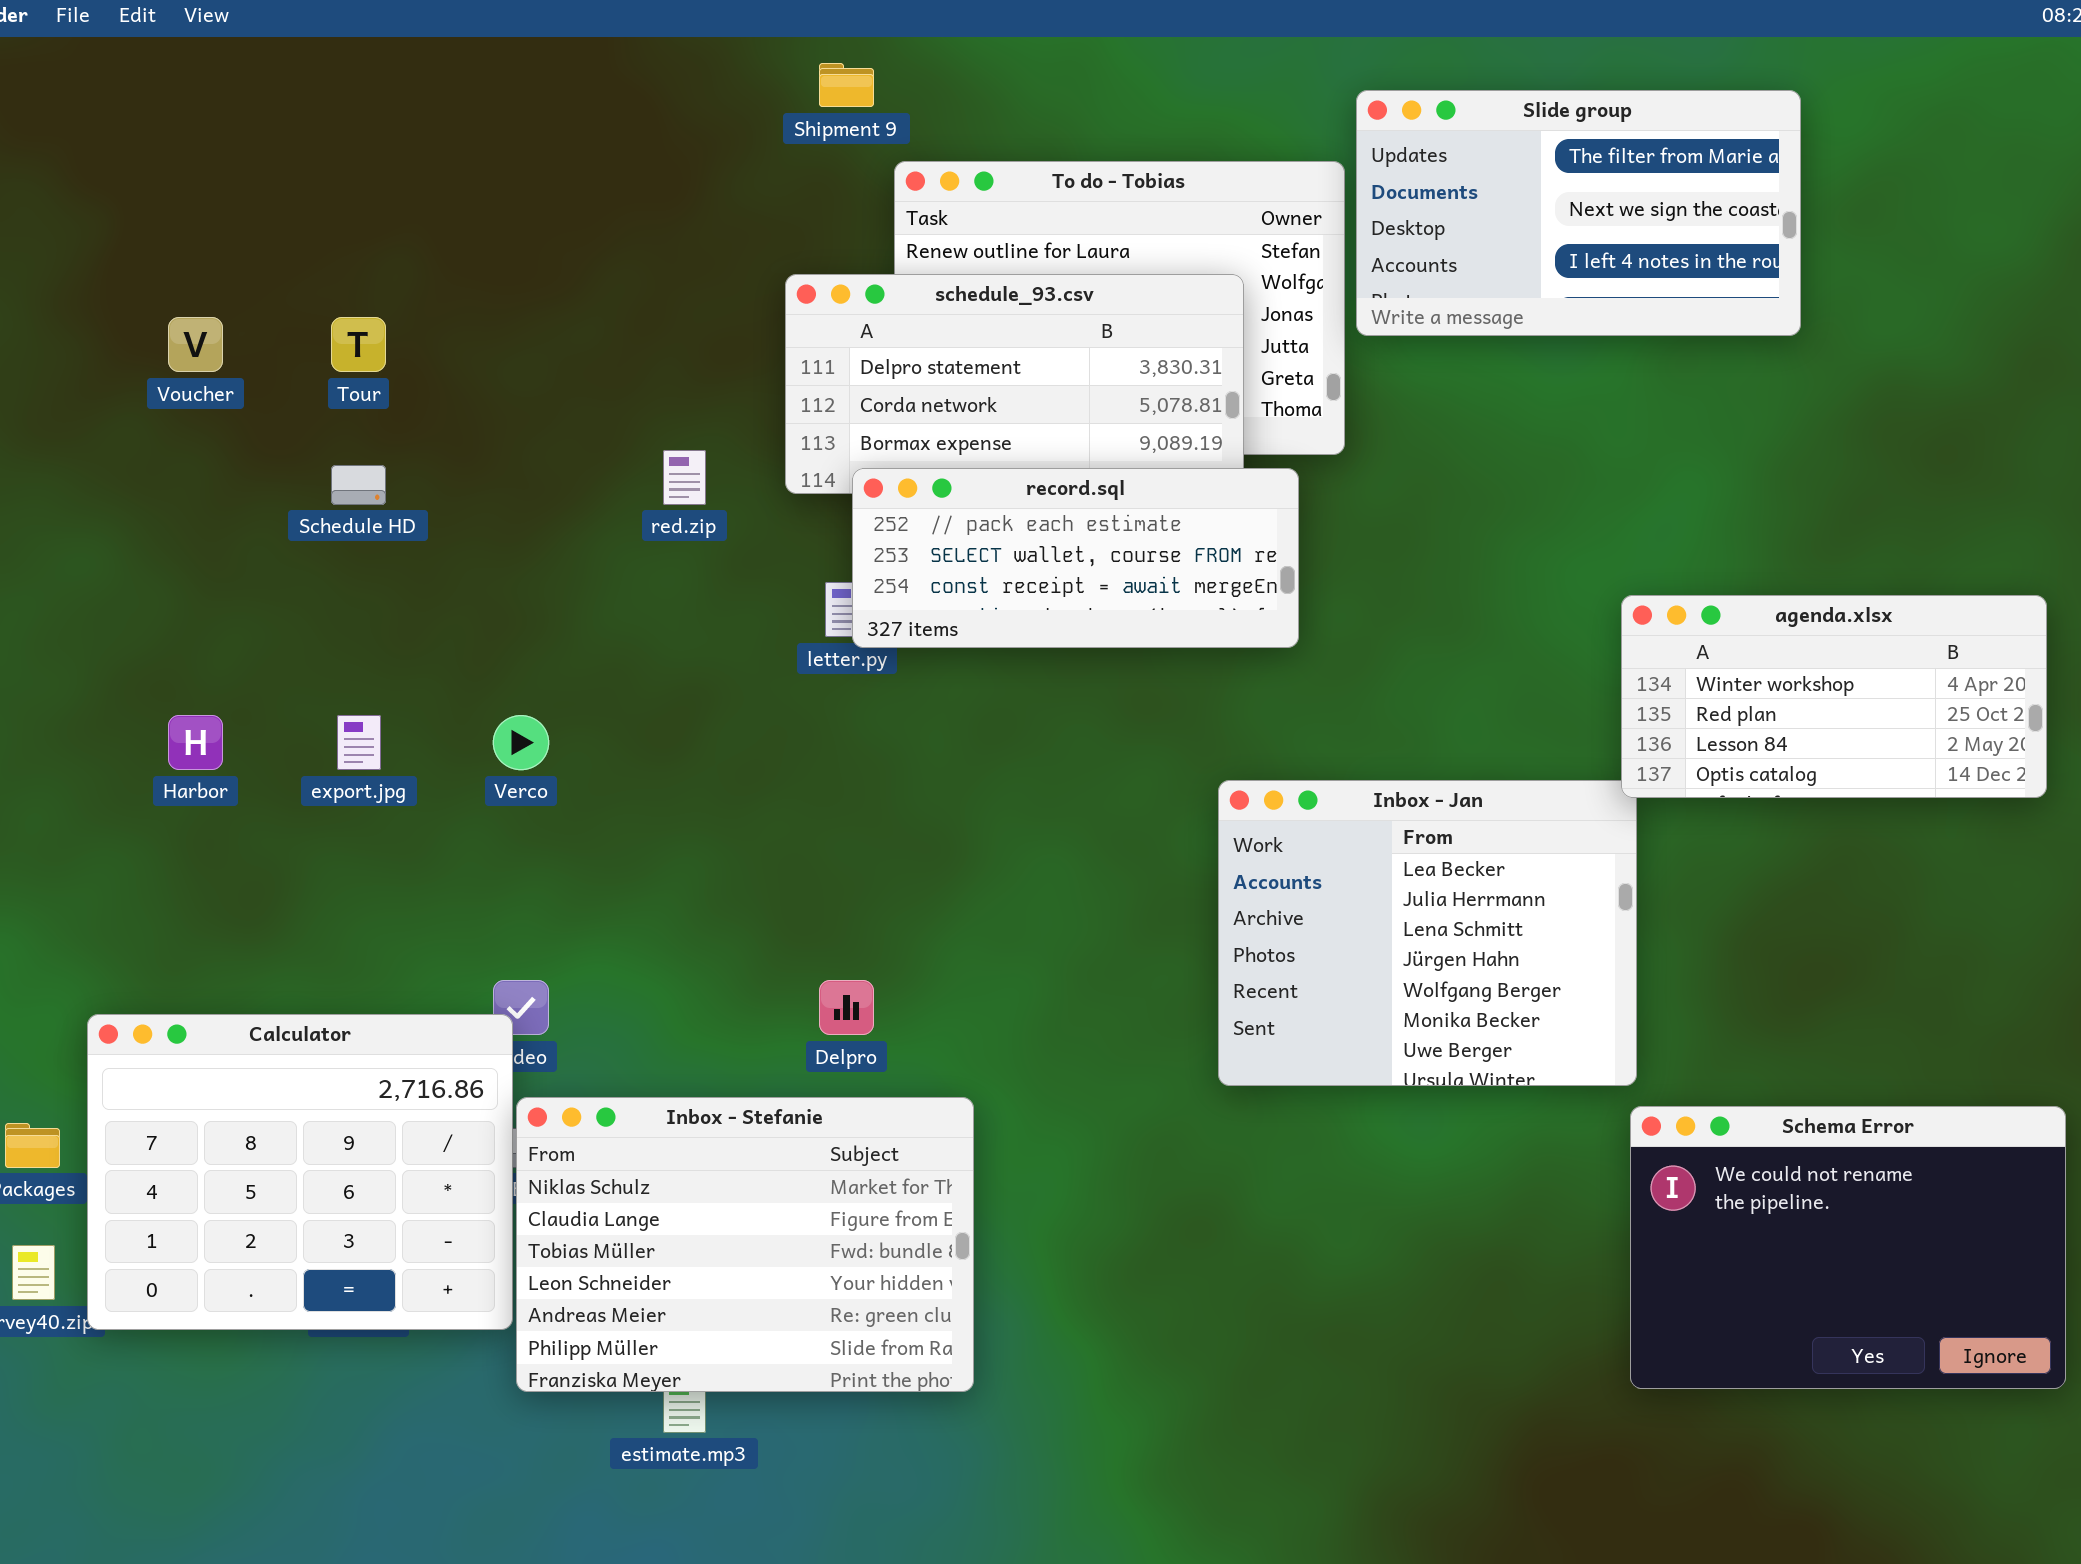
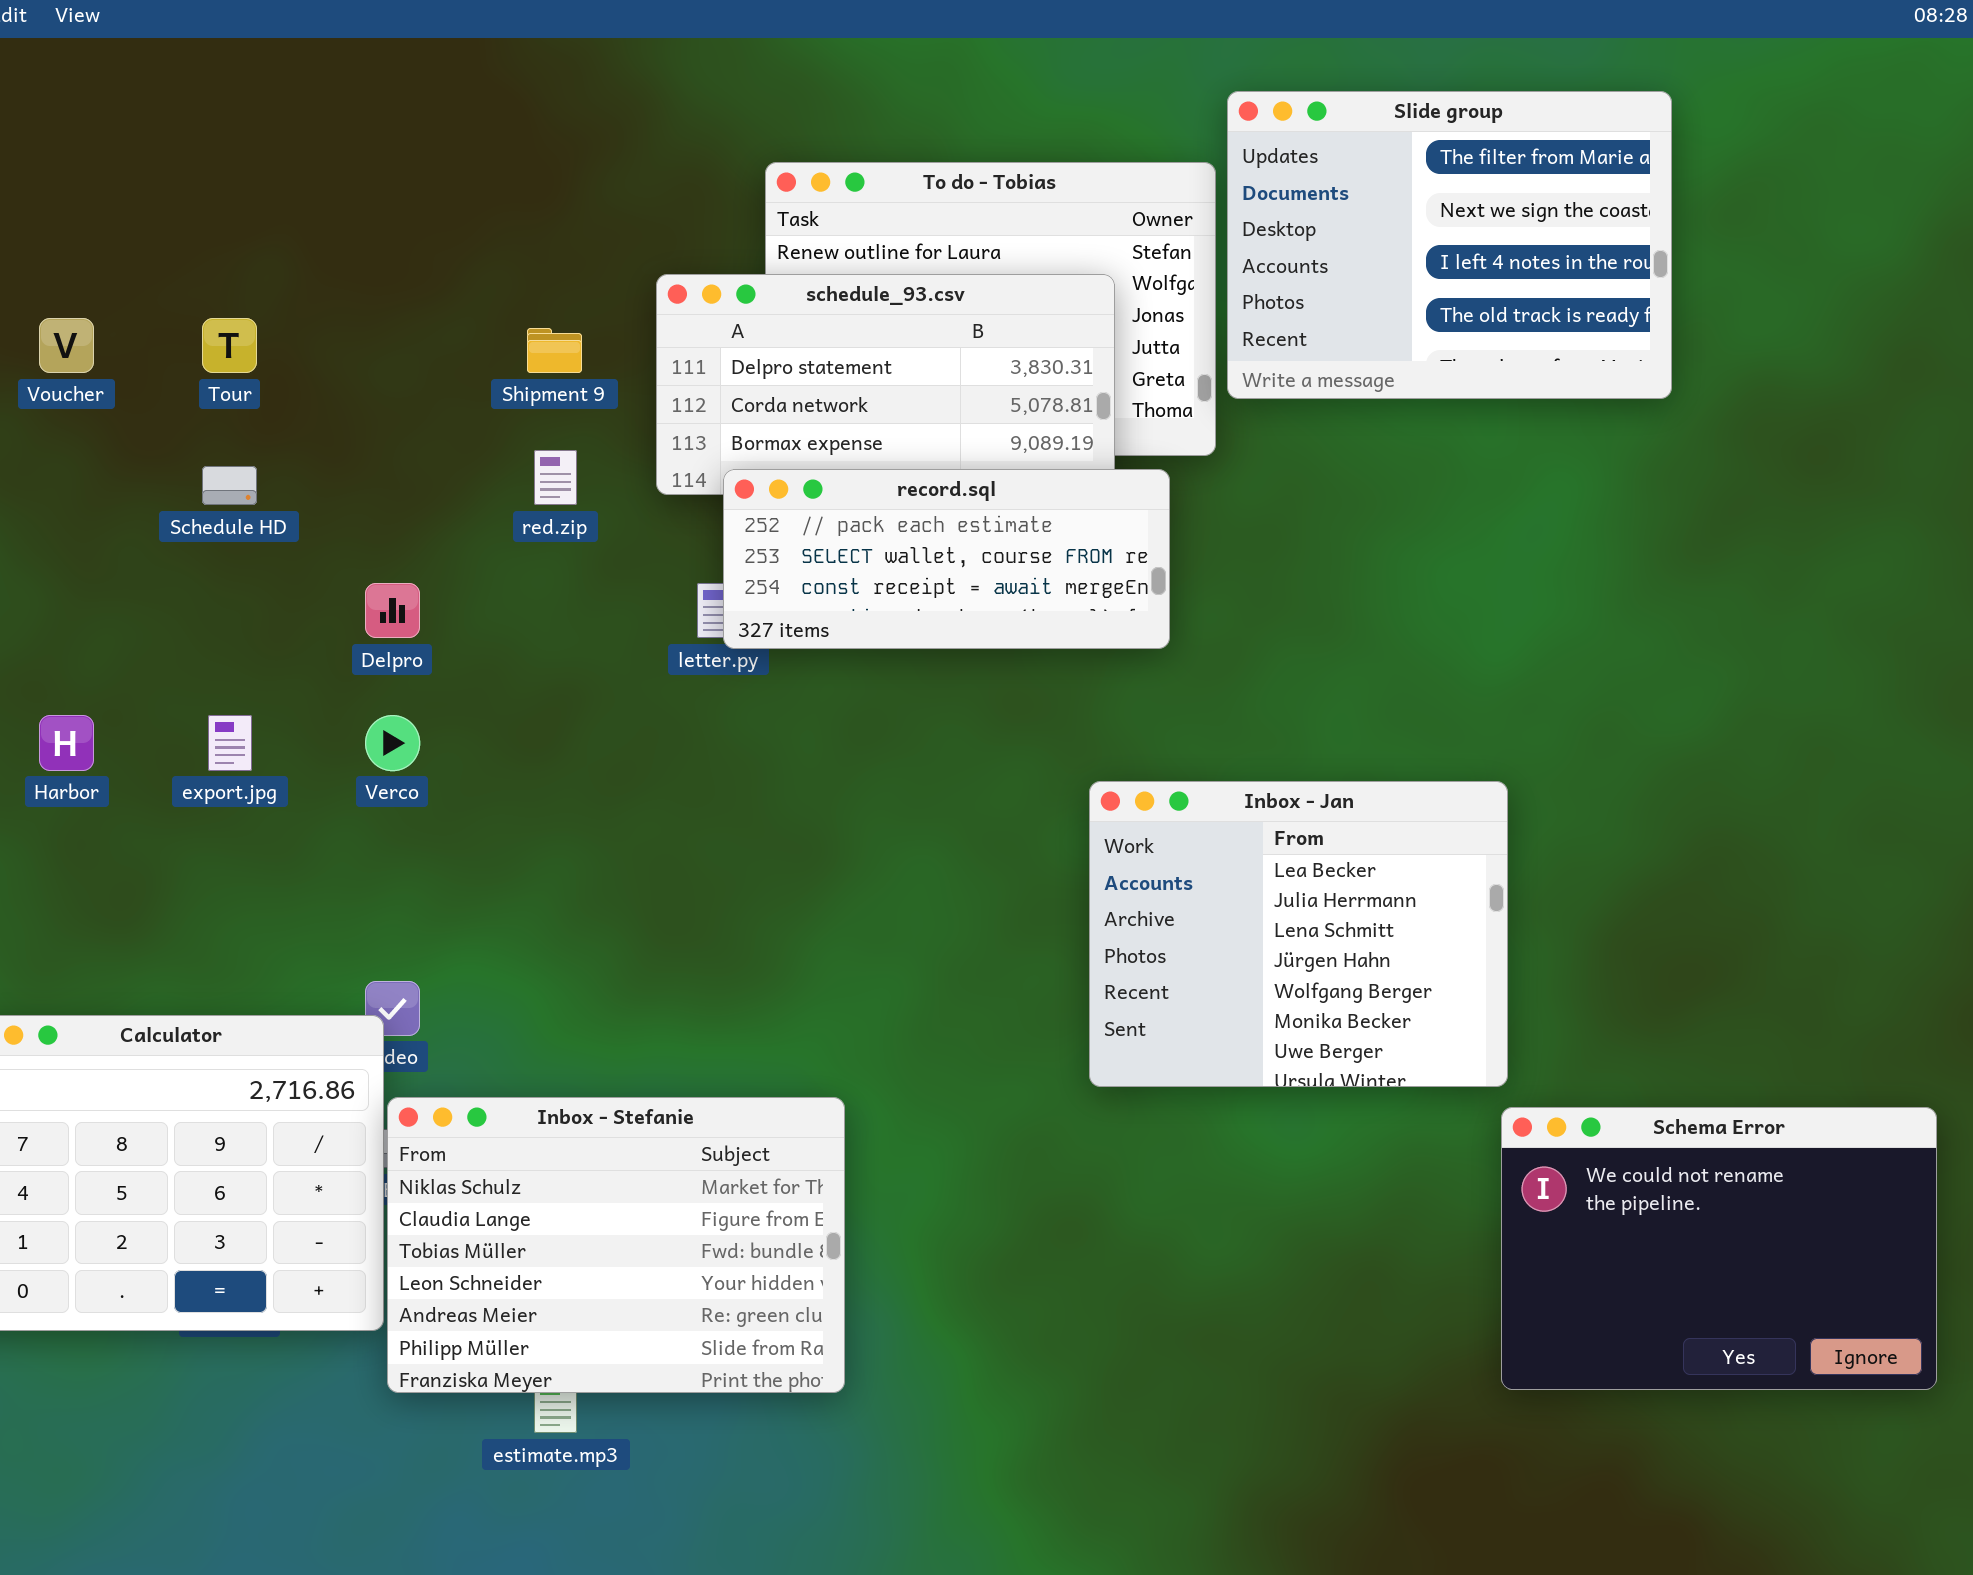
Shipment 9: [819,63,874,107] -> [527,328,582,373], moved
Slide group: [1356,90,1801,336] -> [1227,91,1672,399], resized
agenda.xlsx: [1621,595,2047,798] -> none, closed
Delpro: [819,980,874,1035] -> [365,583,420,638], moved

